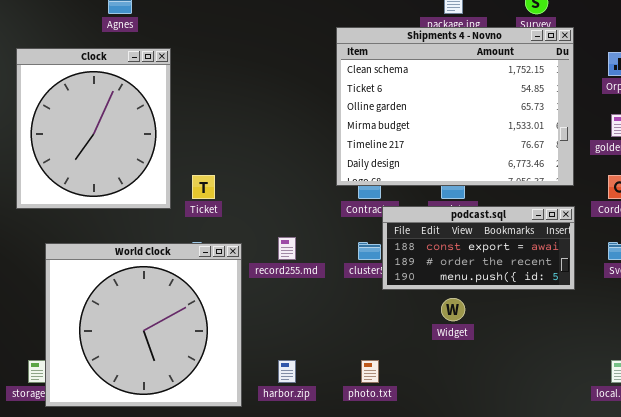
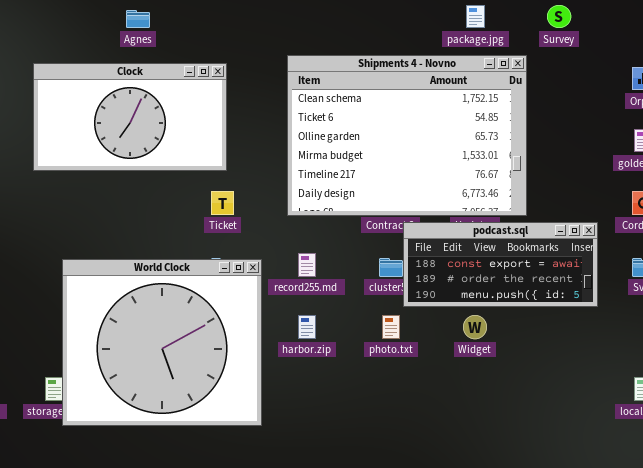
Shipments 4 - Novno: [336,27,574,186] -> [287,55,527,216], moved
Clock: [16,48,171,209] -> [33,63,227,171], resized
harbor.zip: [278,360,296,383] -> [298,315,316,339], moved
photo.txt: [361,360,379,383] -> [382,315,400,339], moved

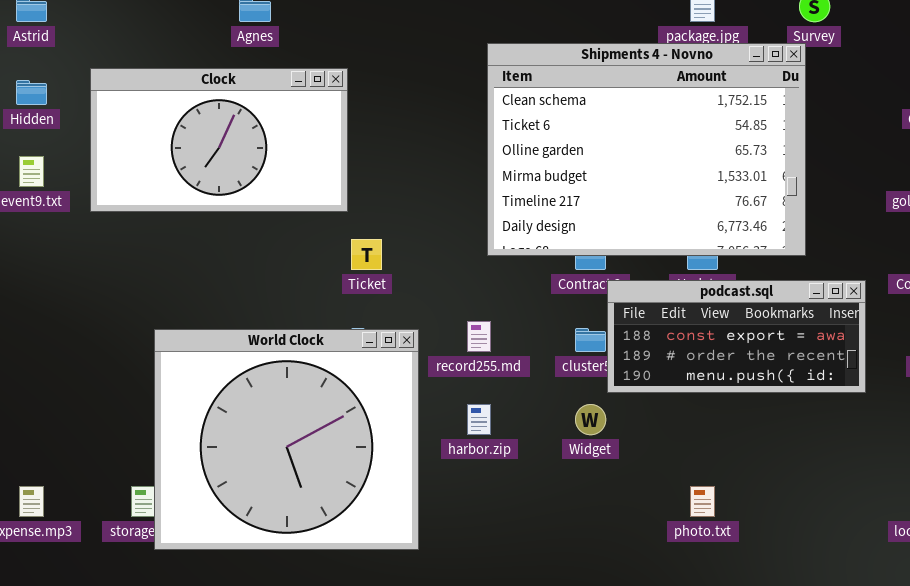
Shipments 4 - Novno: [287,55,527,216] -> [487,43,806,256], moved
Clock: [33,63,227,171] -> [90,68,348,212], moved
photo.txt: [382,315,400,339] -> [690,486,715,517], moved
Widget: [463,315,487,339] -> [575,404,606,435], moved

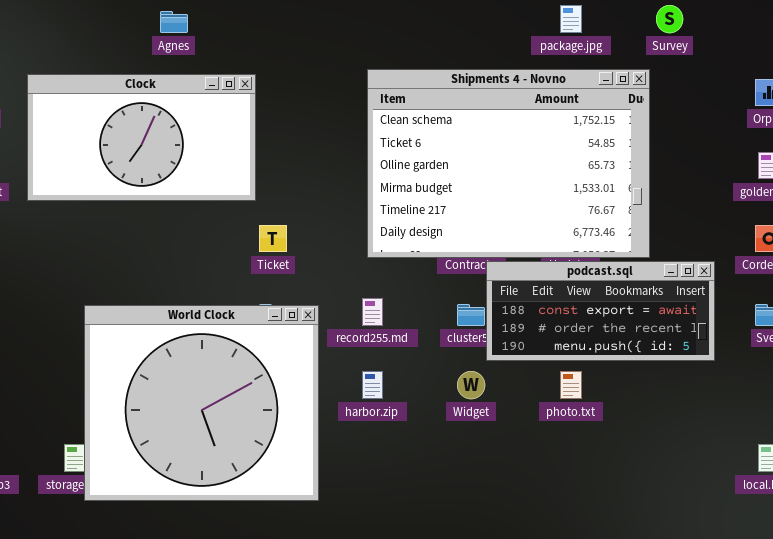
Shipments 4 - Novno: [487,43,806,256] -> [367,69,650,258], moved
photo.txt: [690,486,715,517] -> [560,371,582,399], moved

